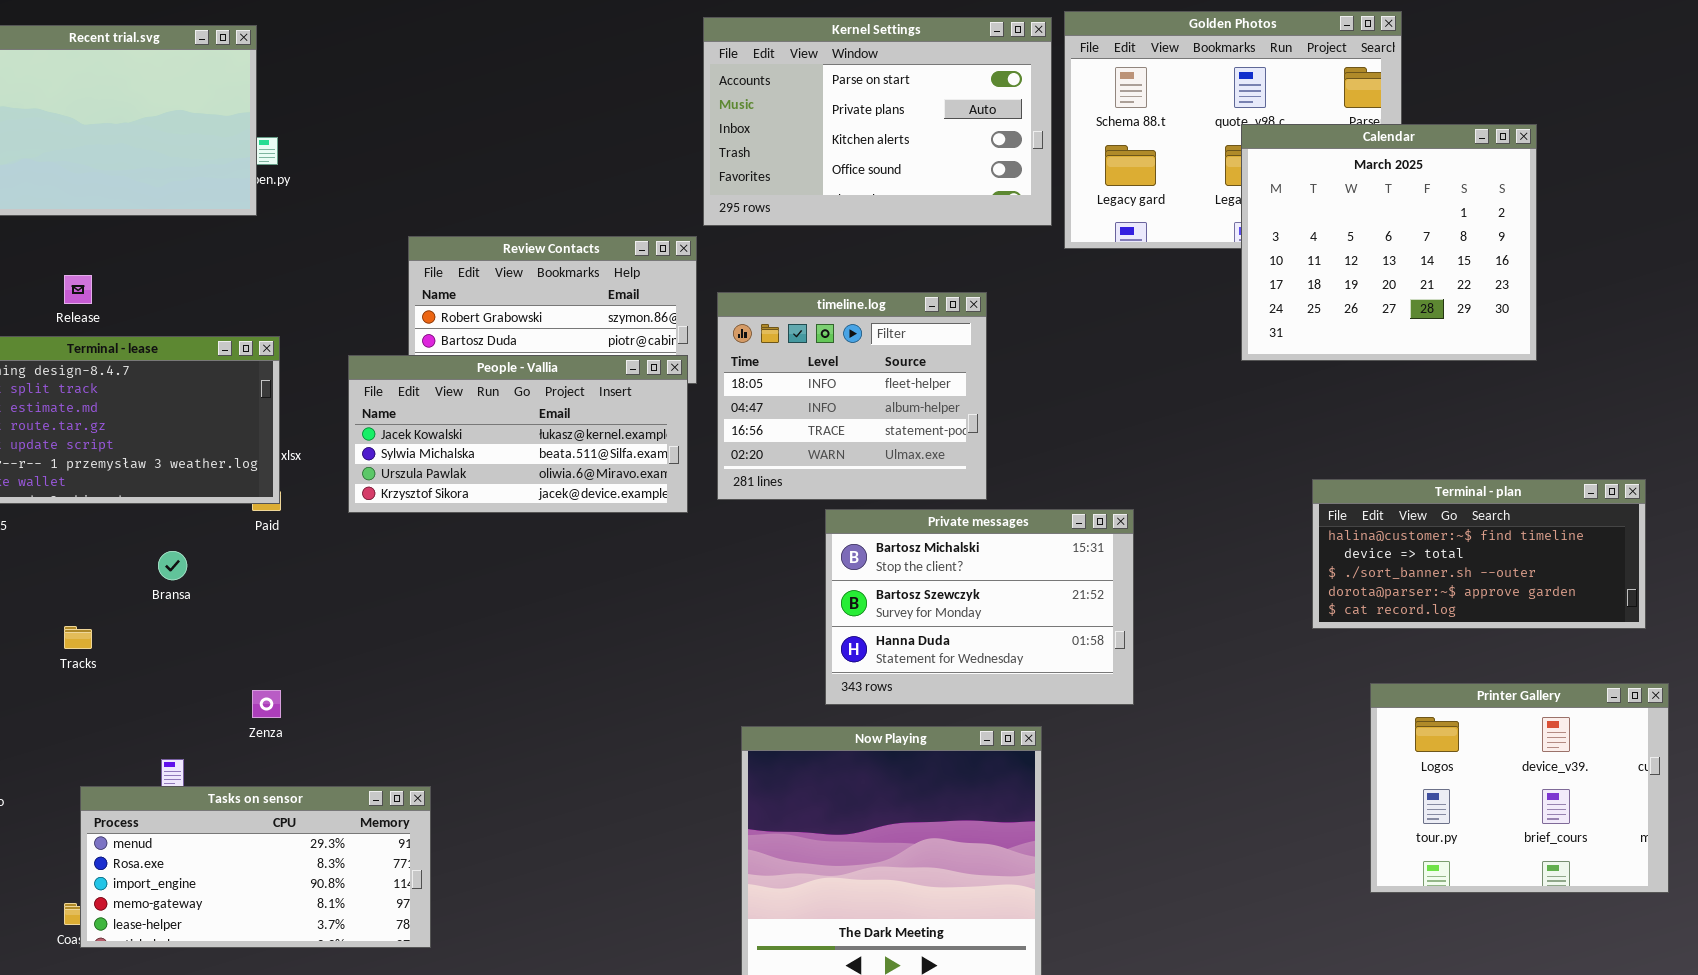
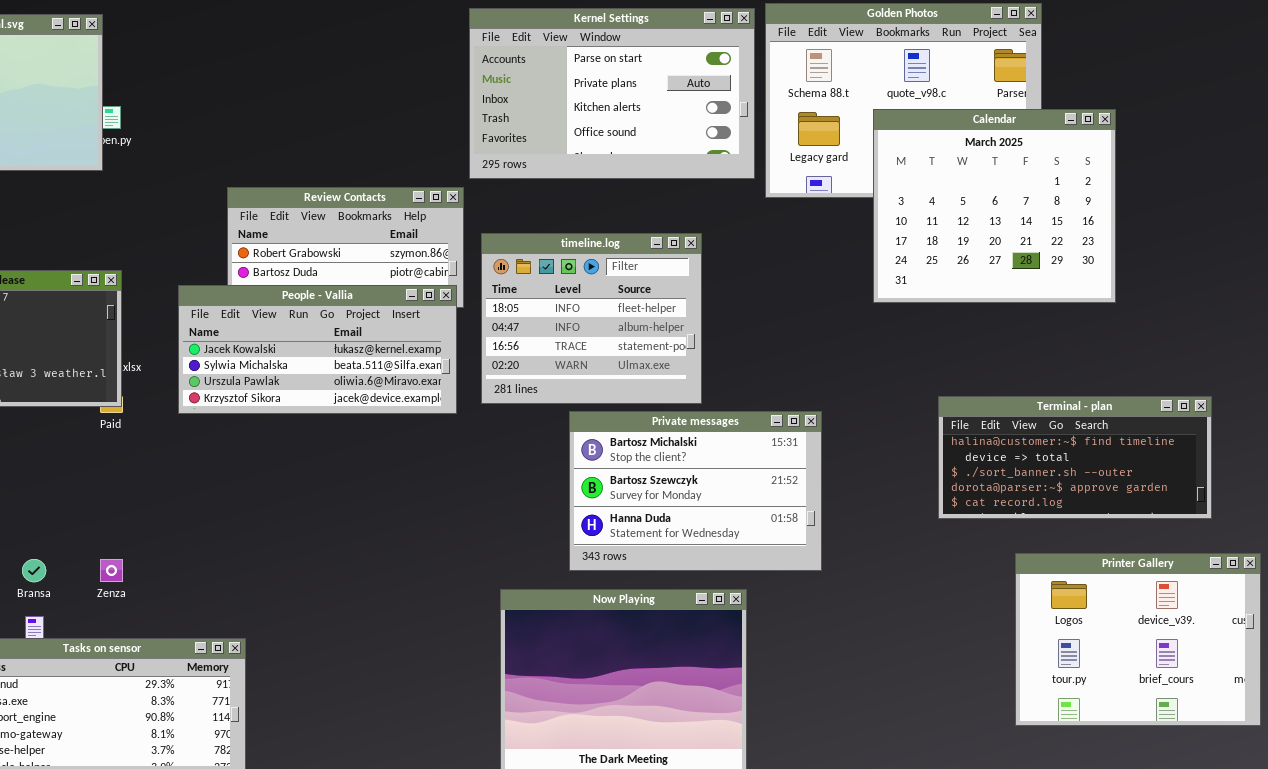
Calendar: [1241,124,1537,361] -> [873,109,1116,303], moved
Terminal - plan: [1312,479,1646,629] -> [938,396,1212,519], moved
Bransa: [158,551,187,580] -> [22,559,46,582], moved

